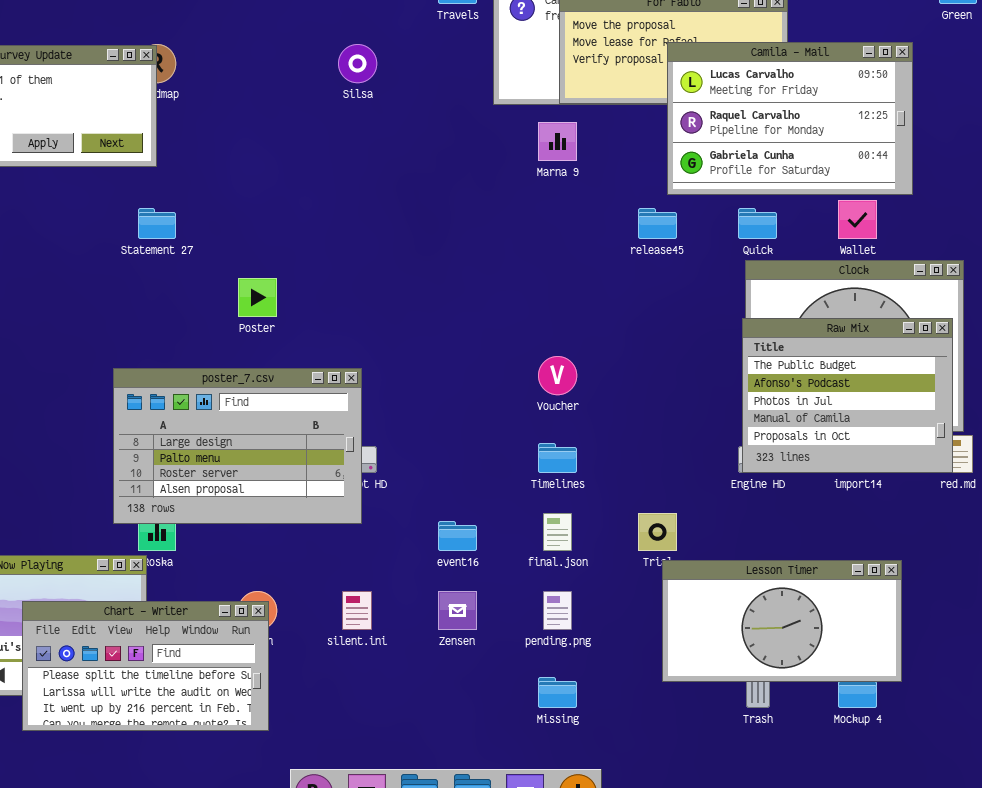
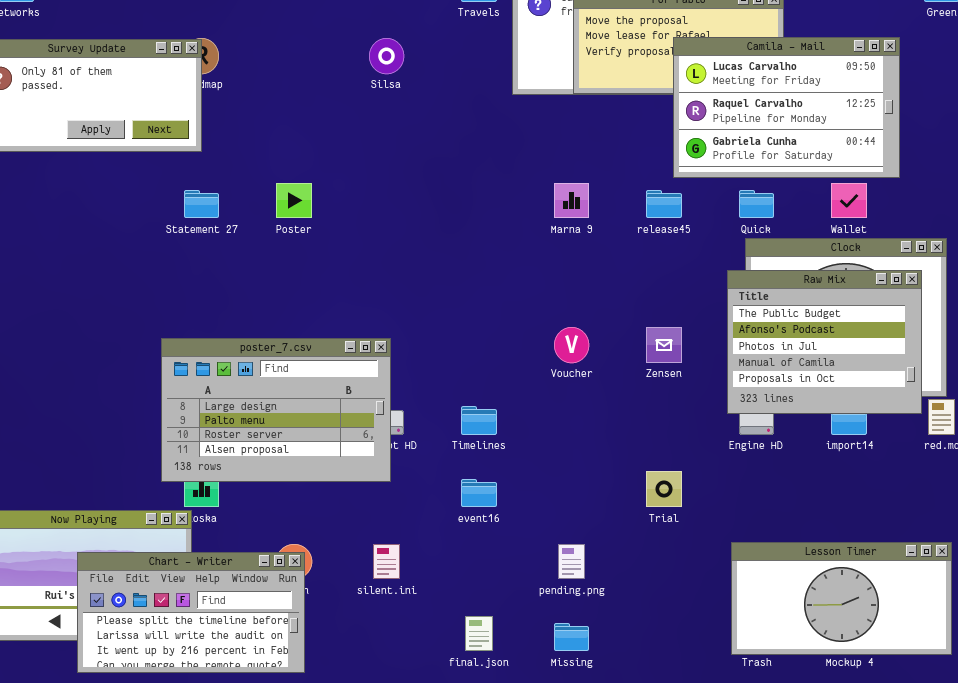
Marna 9: [538,122,577,161] -> [554,183,589,218], moved
Poster: [238,278,277,317] -> [276,183,312,218], moved
Raw Mix: [742,318,953,473] -> [727,270,922,414], moved
Timelines: [538,443,577,473] -> [461,406,497,435], moved
final.json: [543,513,572,551] -> [465,616,493,651], moved
Lesson Timer: [662,560,902,682] -> [731,542,952,655], moved
Zensen: [438,591,477,630] -> [646,327,682,363], moved

